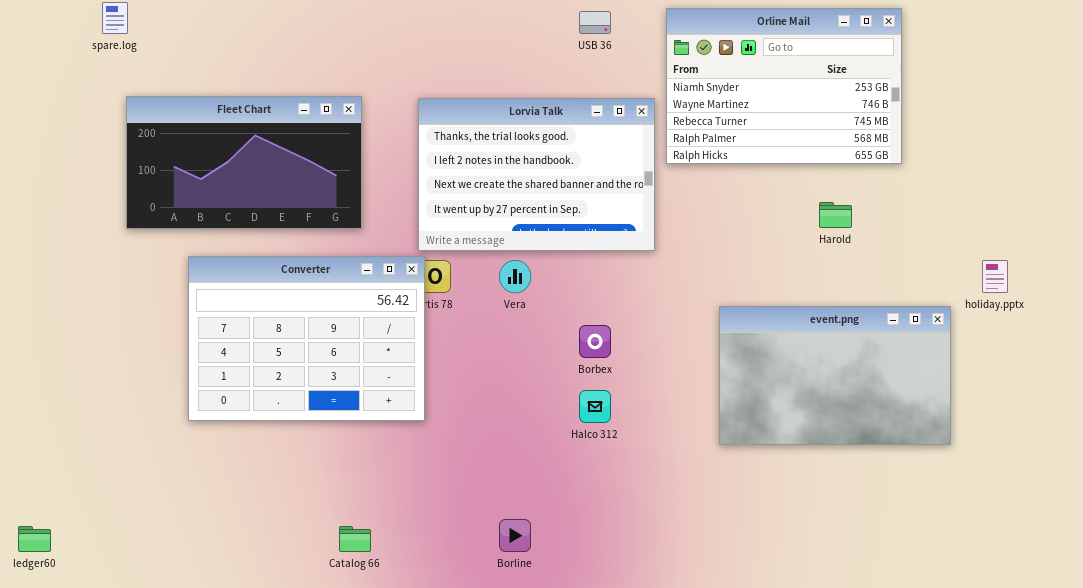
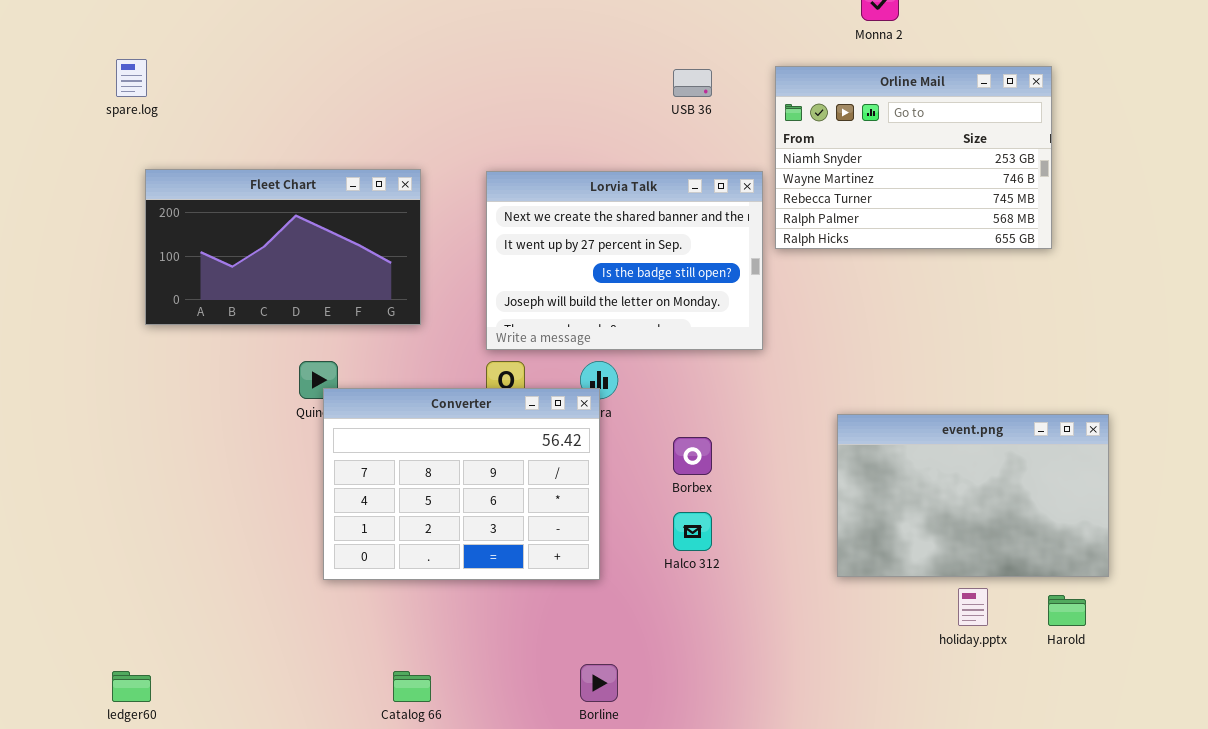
Lorvia Talk: [418,98,655,251] -> [486,171,763,350], scrolled down 2 rows
Harold: [819,202,852,228] -> [1048,595,1086,626], moved
Converter: [188,256,425,421] -> [323,388,600,580], moved
holiday.pptx: [982,260,1008,293] -> [958,588,988,626], moved
ledger60: [18,526,51,552] -> [112,671,151,702], moved

